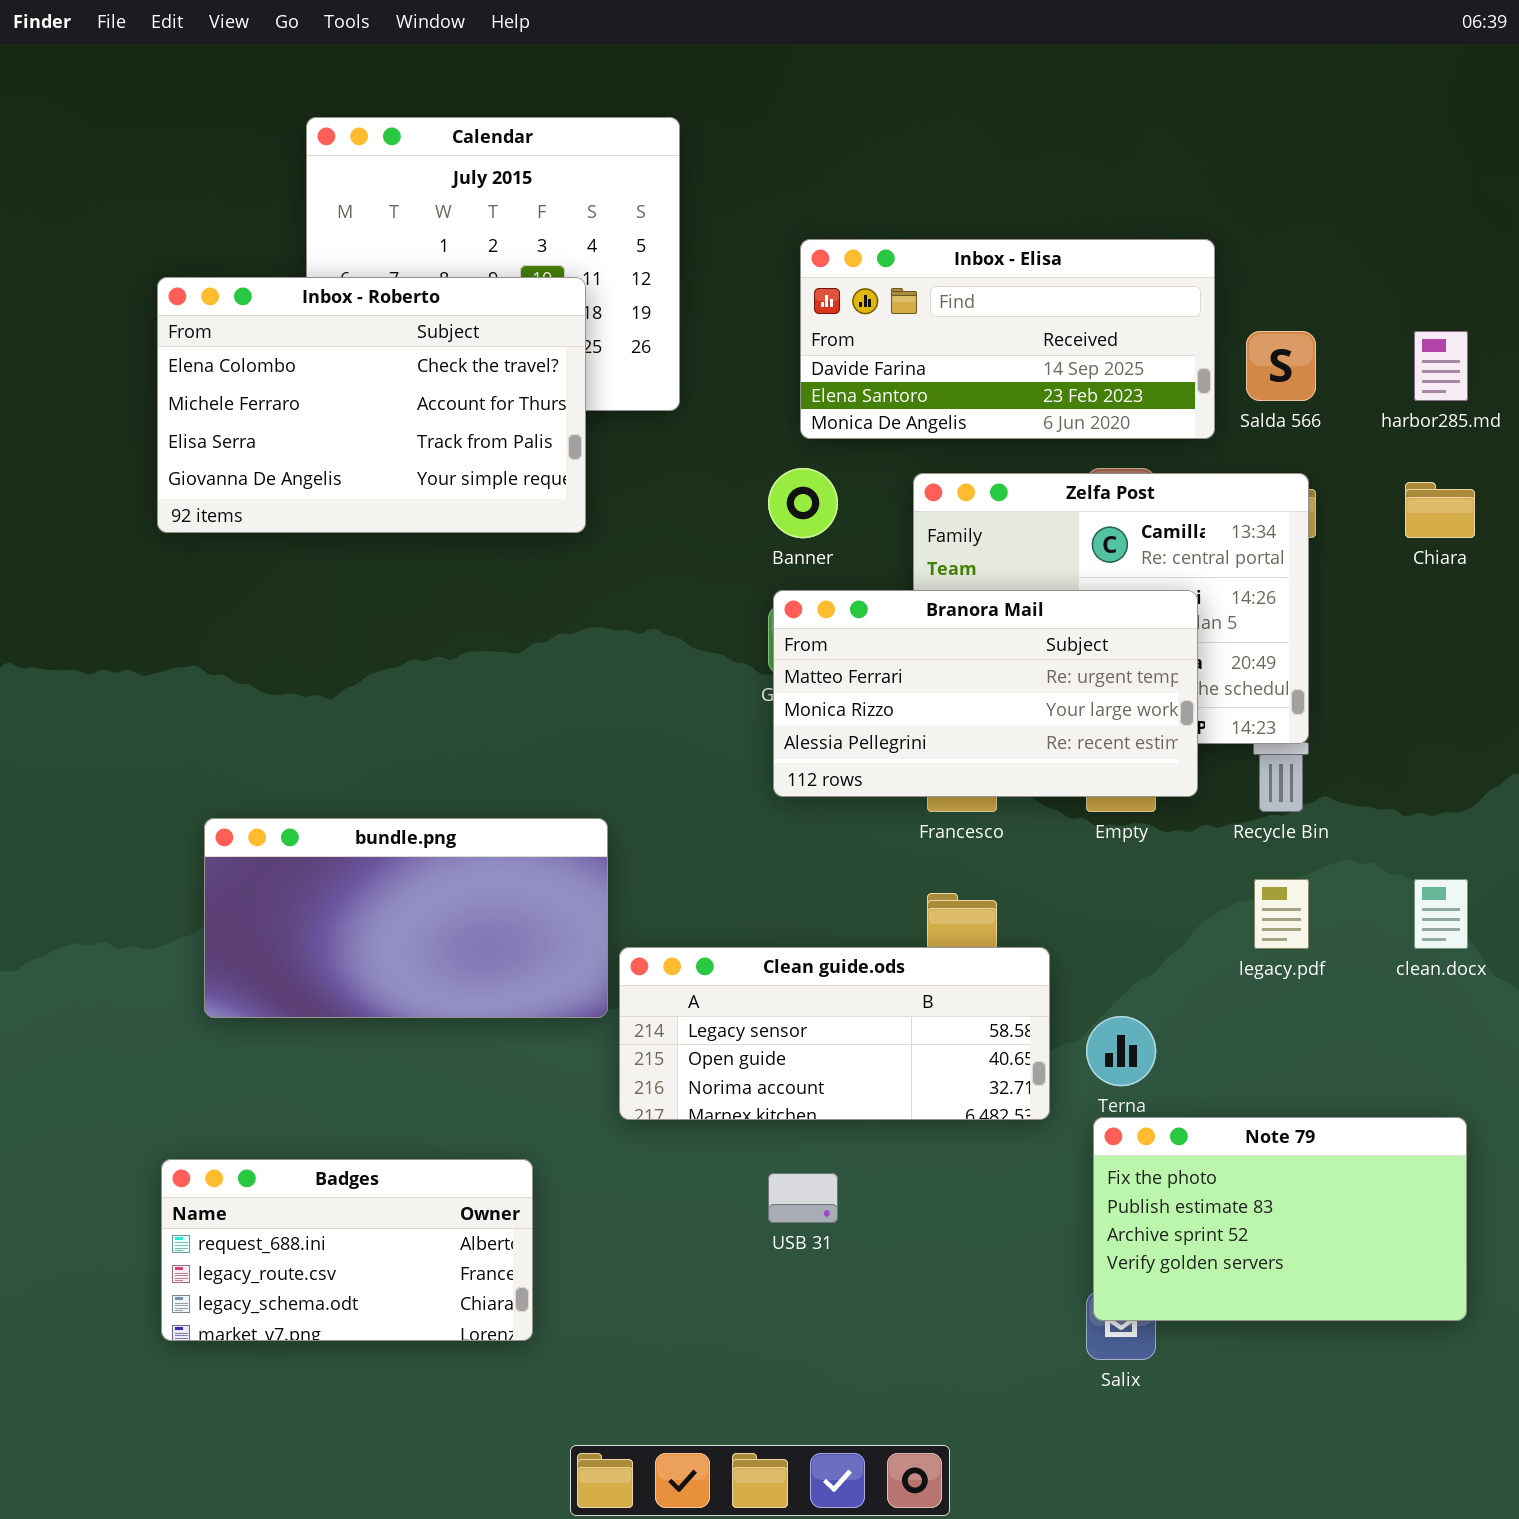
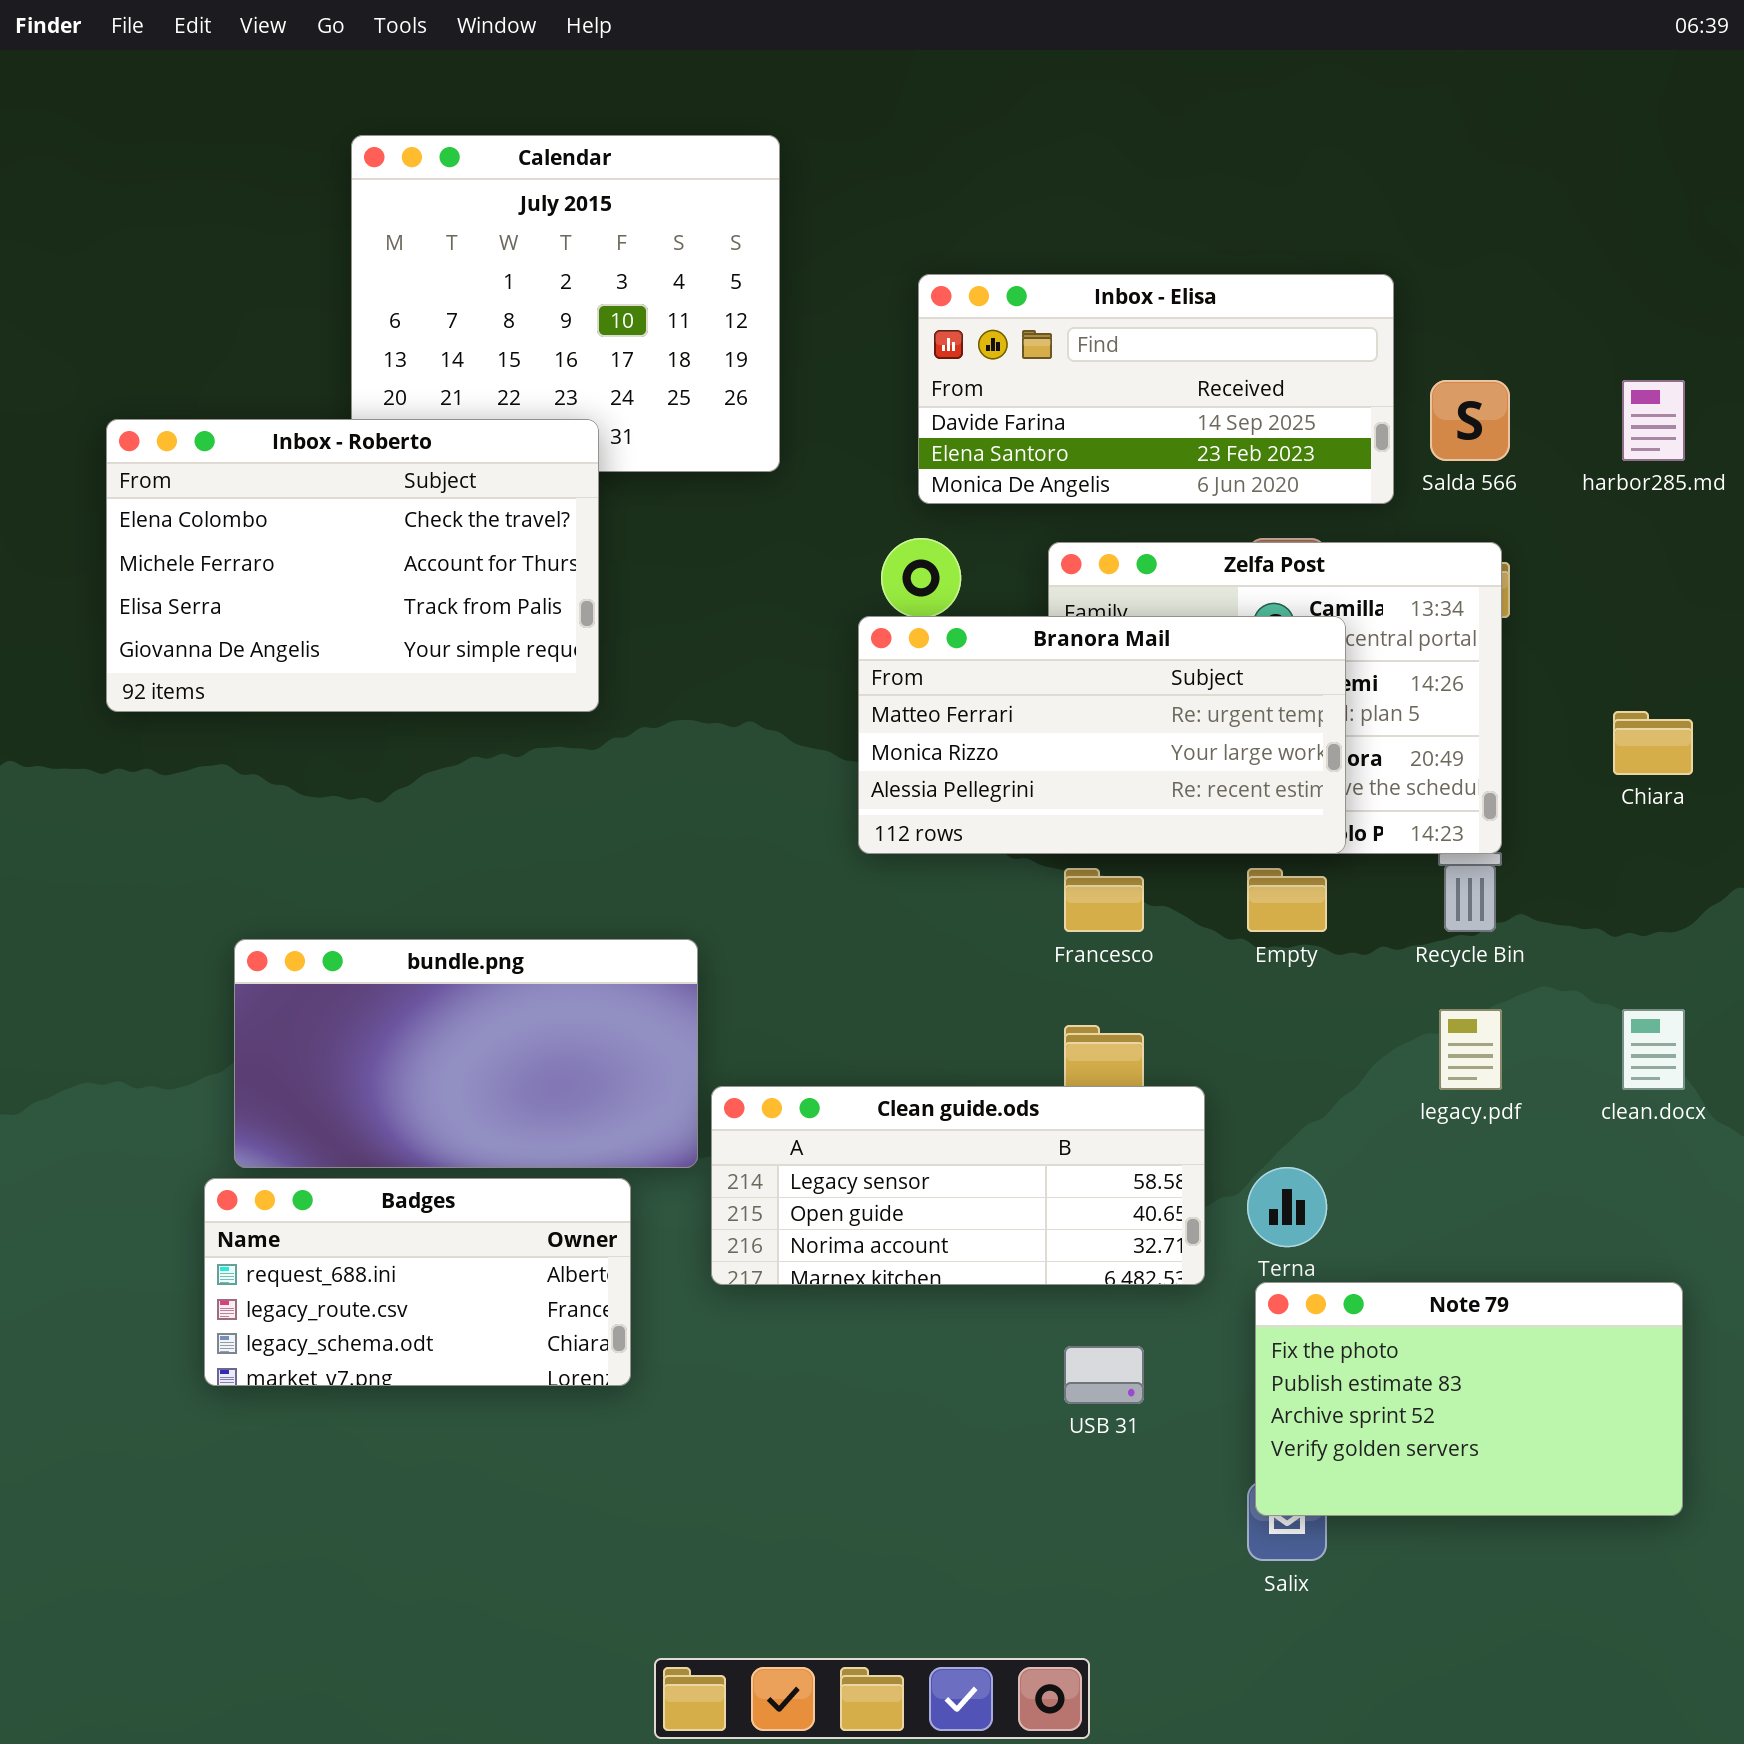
Inbox - Roberto: [157,277,586,533] -> [106,419,599,712], moved
Chiara: [1405,482,1475,538] -> [1613,711,1693,775], moved
Branora Mail: [773,590,1198,797] -> [858,616,1346,854], moved
Badges: [161,1159,533,1341] -> [204,1178,631,1386], moved
USB 31: [768,1173,838,1223] -> [1064,1346,1144,1404], moved

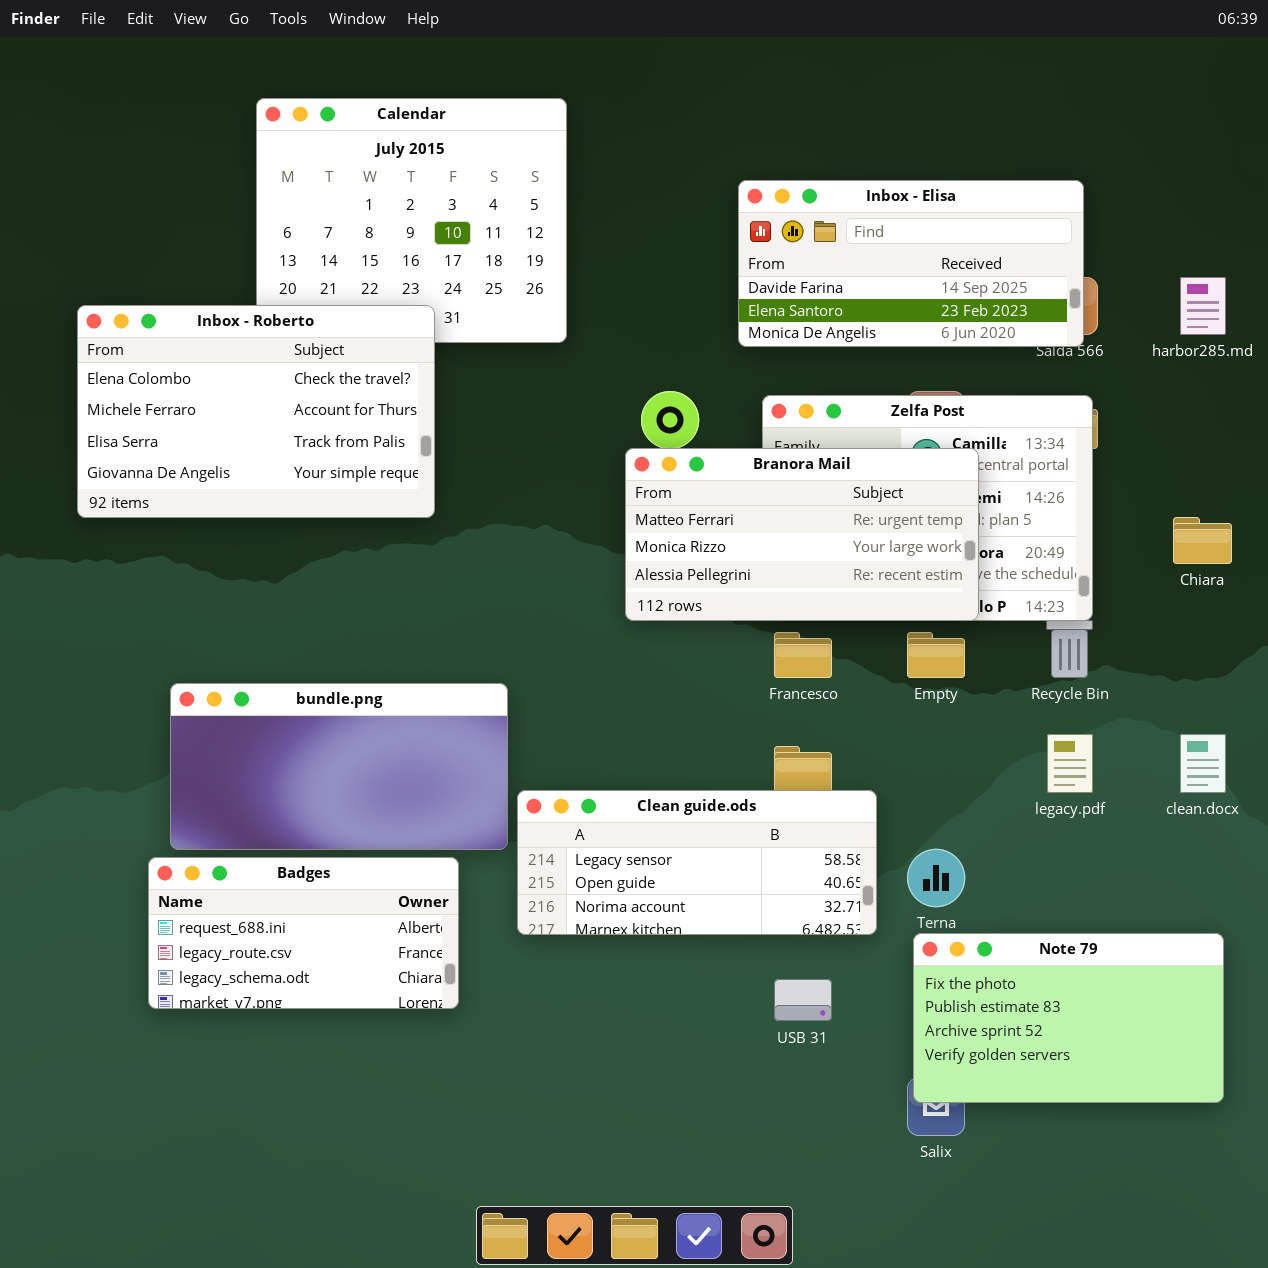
Inbox - Elisa: [918,274,1394,504] -> [738,180,1084,347], moved

